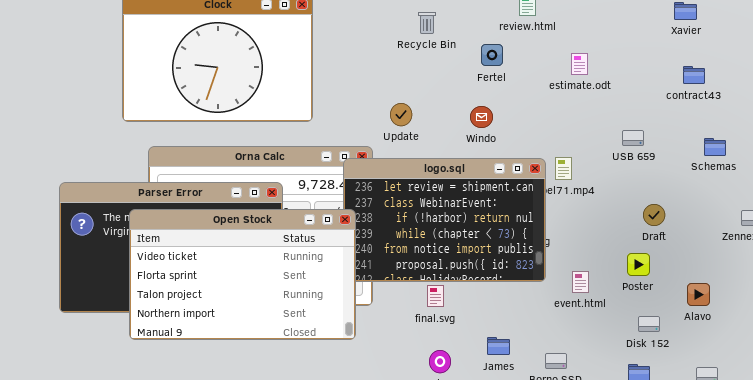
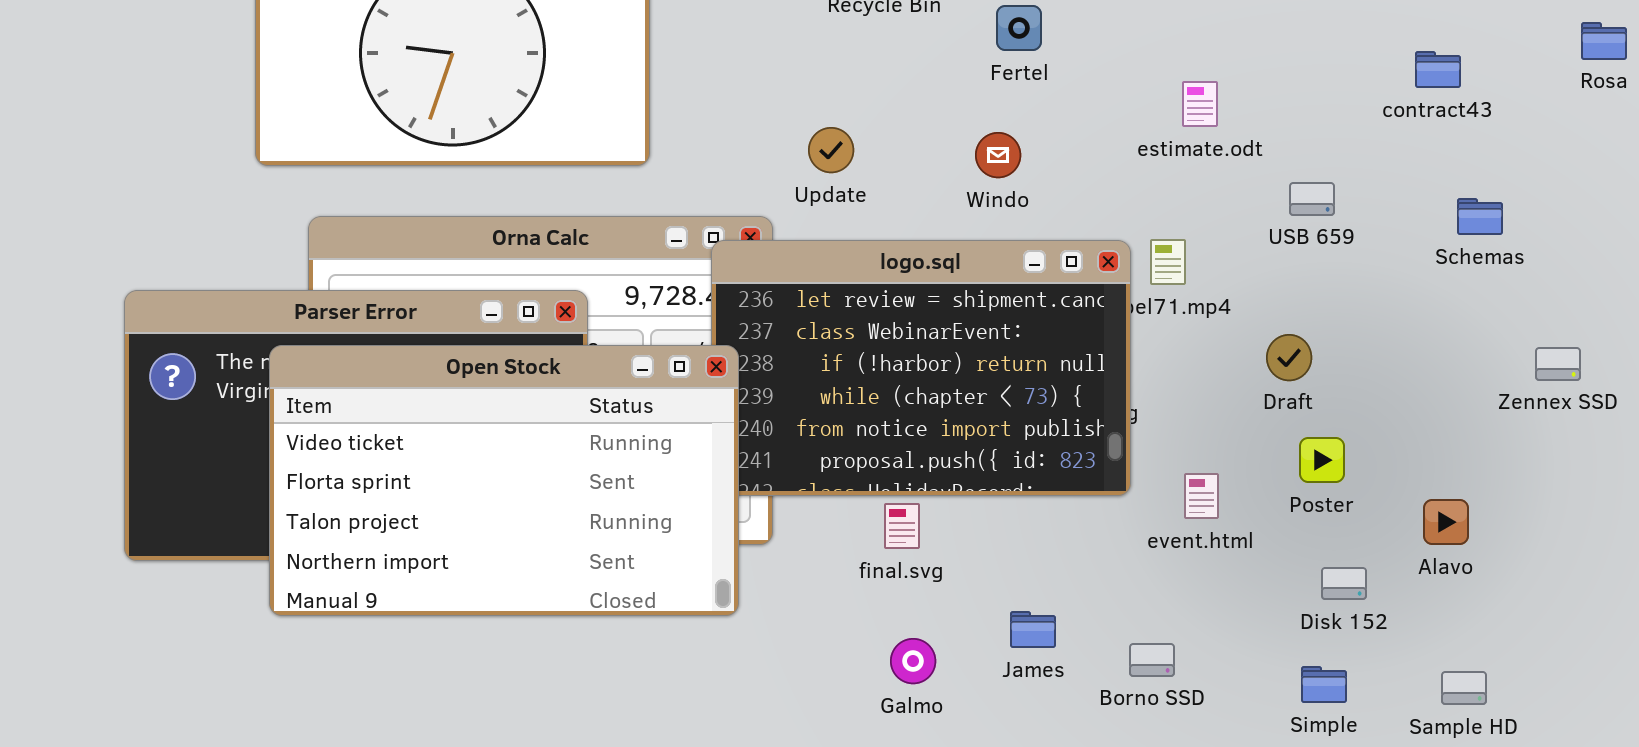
estimate.odt: [571,53,588,75] -> [1182,81,1218,127], moved
Draft: [643,204,665,226] -> [1266,334,1312,381], moved

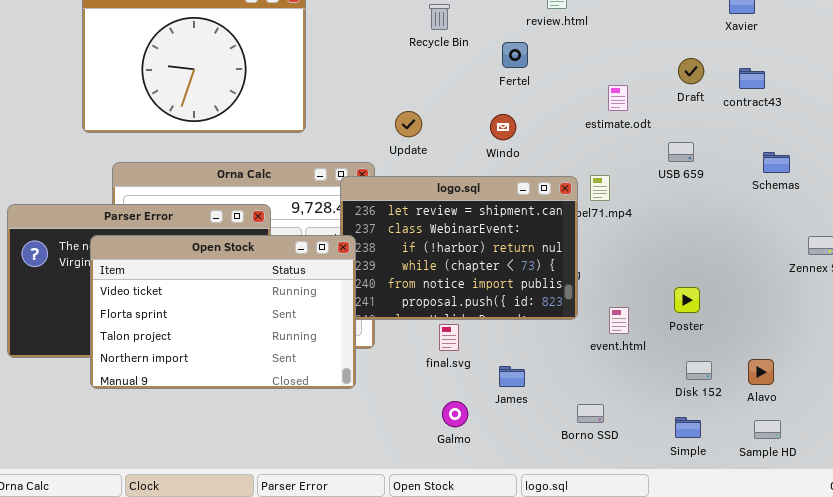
Draft: [1266,334,1312,381] -> [678,58,704,84], moved
Alavo: [1423,499,1469,545] -> [748,359,774,385], moved
James: [1010,611,1056,648] -> [499,366,525,387], moved

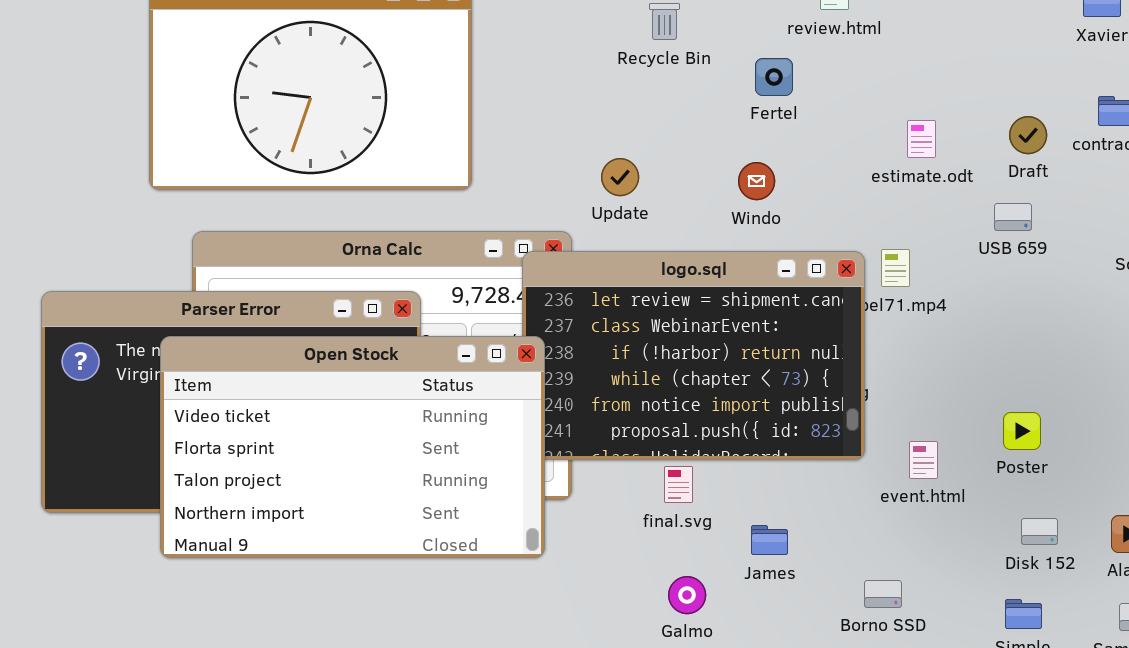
Draft: [678,58,704,84] -> [1009,116,1047,154], moved

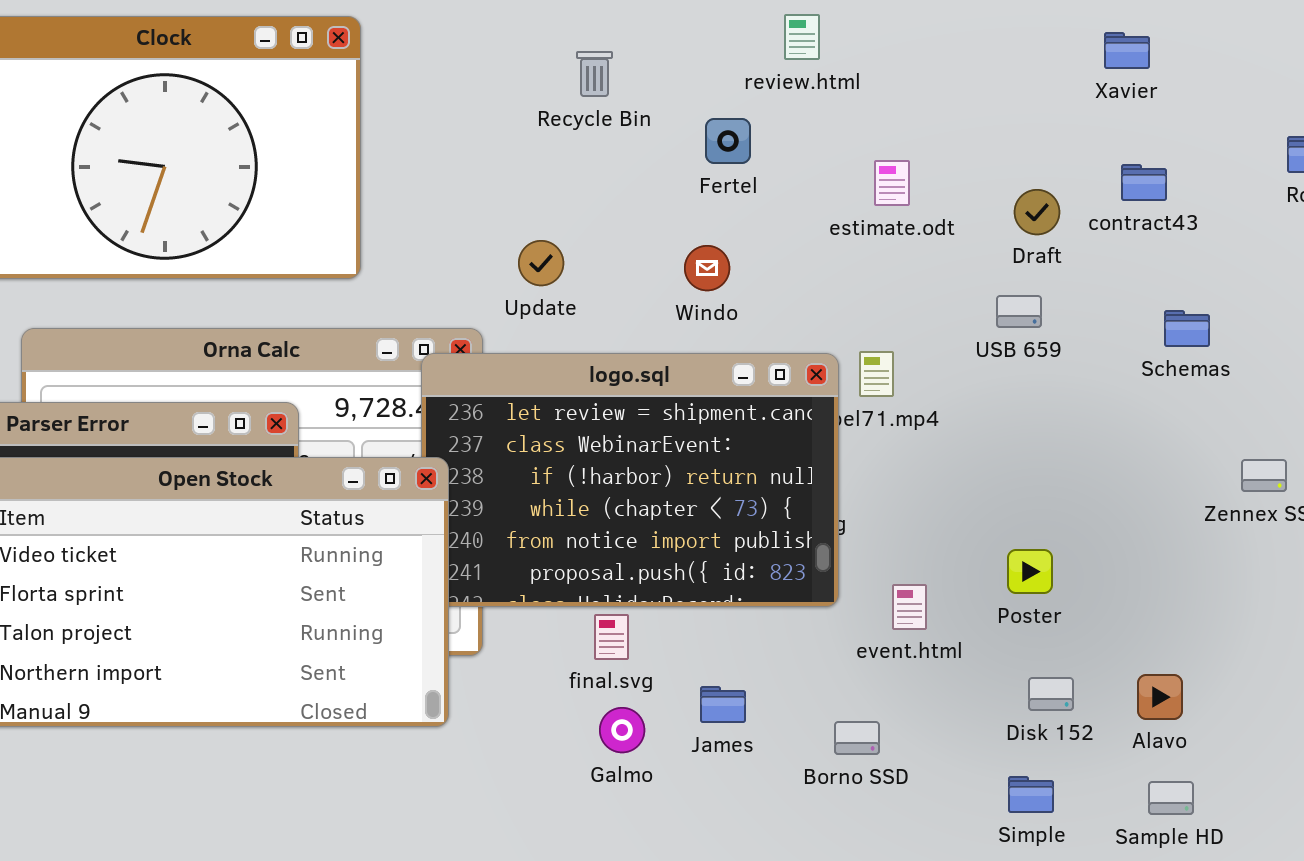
estimate.odt: [907,120,936,158] -> [874,160,910,206], moved
Galmo: [668,576,706,614] -> [599,707,645,753], moved
Borno SSD: [864,580,902,608] -> [834,721,880,755], moved

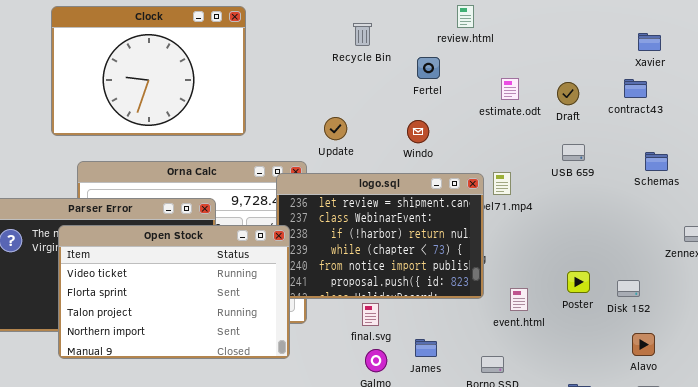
Xavier: [1104,32,1150,69] -> [638,33,661,51], moved
Draft: [1014,189,1060,235] -> [557,82,579,105], moved
Disk 152: [1028,677,1074,711] -> [617,280,640,297], moved

